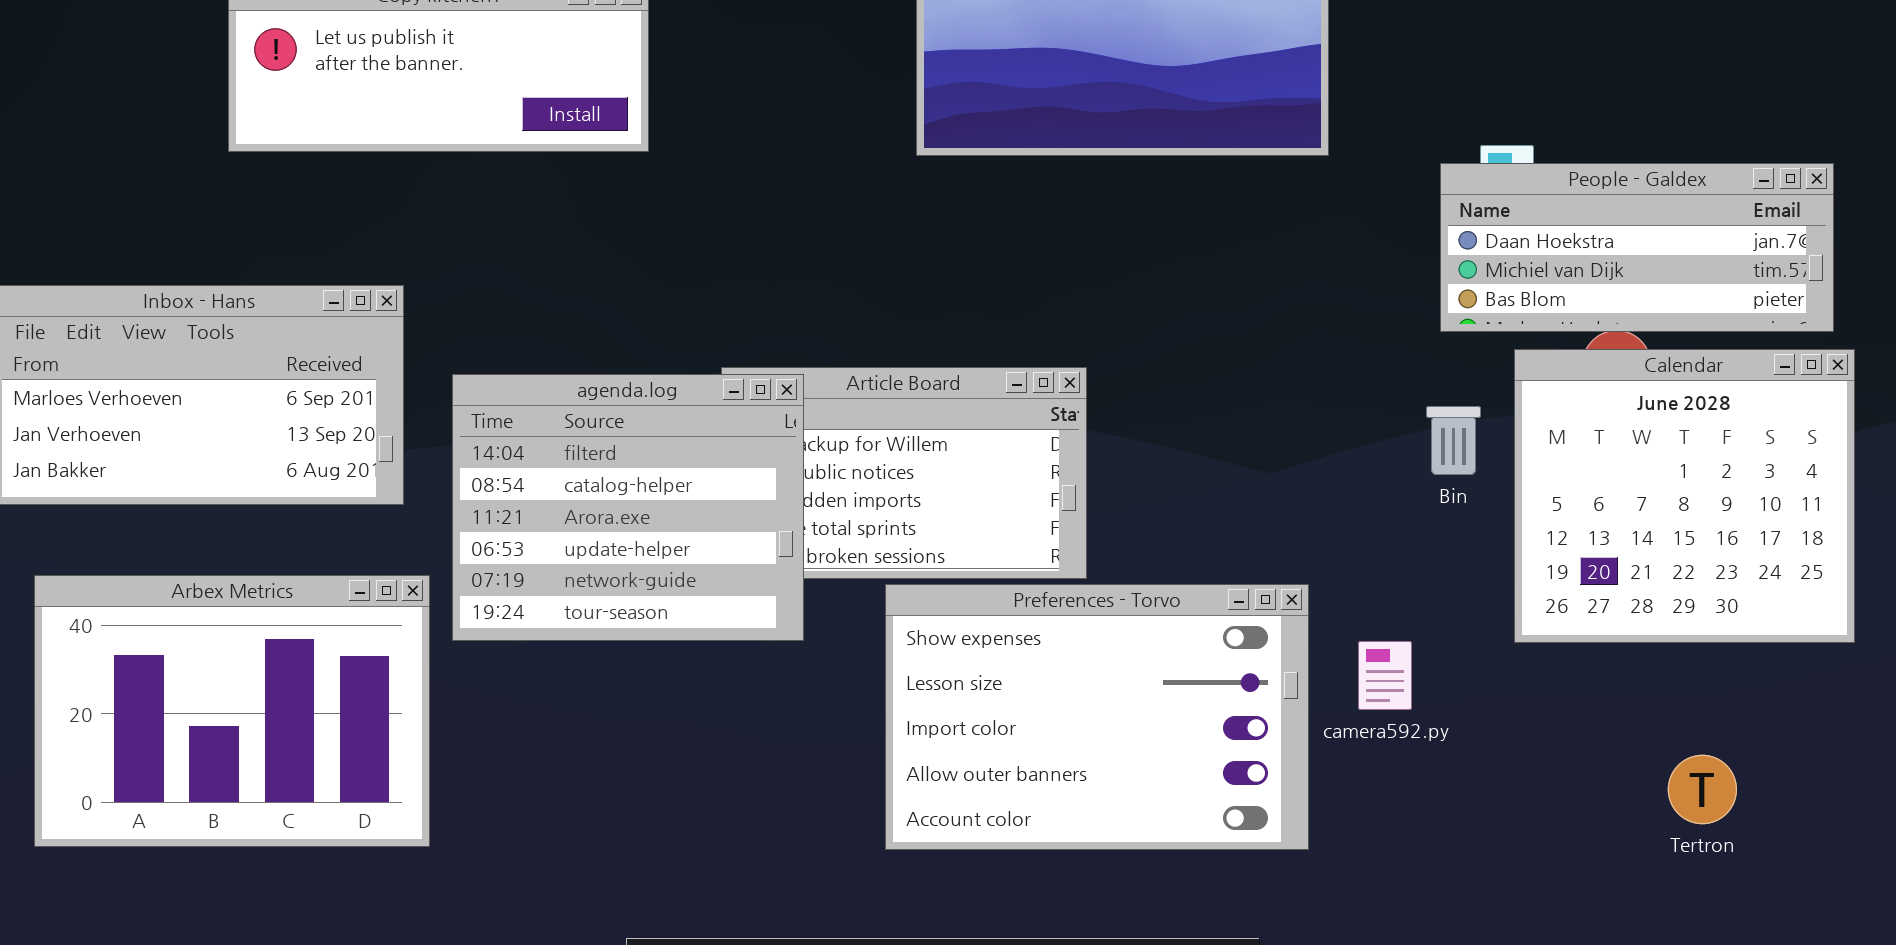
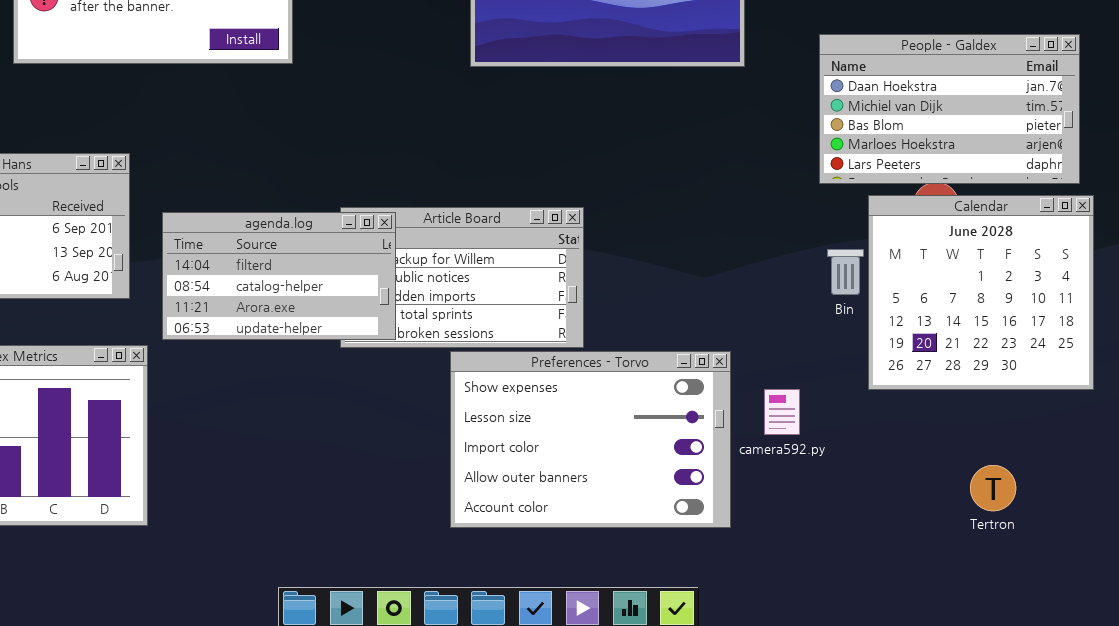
People - Galdex: [1440,163,1834,332] -> [819,34,1080,184], resized
agenda.log: [452,374,804,641] -> [162,212,396,340], resized
Bin: [1426,406,1481,475] -> [827,249,864,295], moved

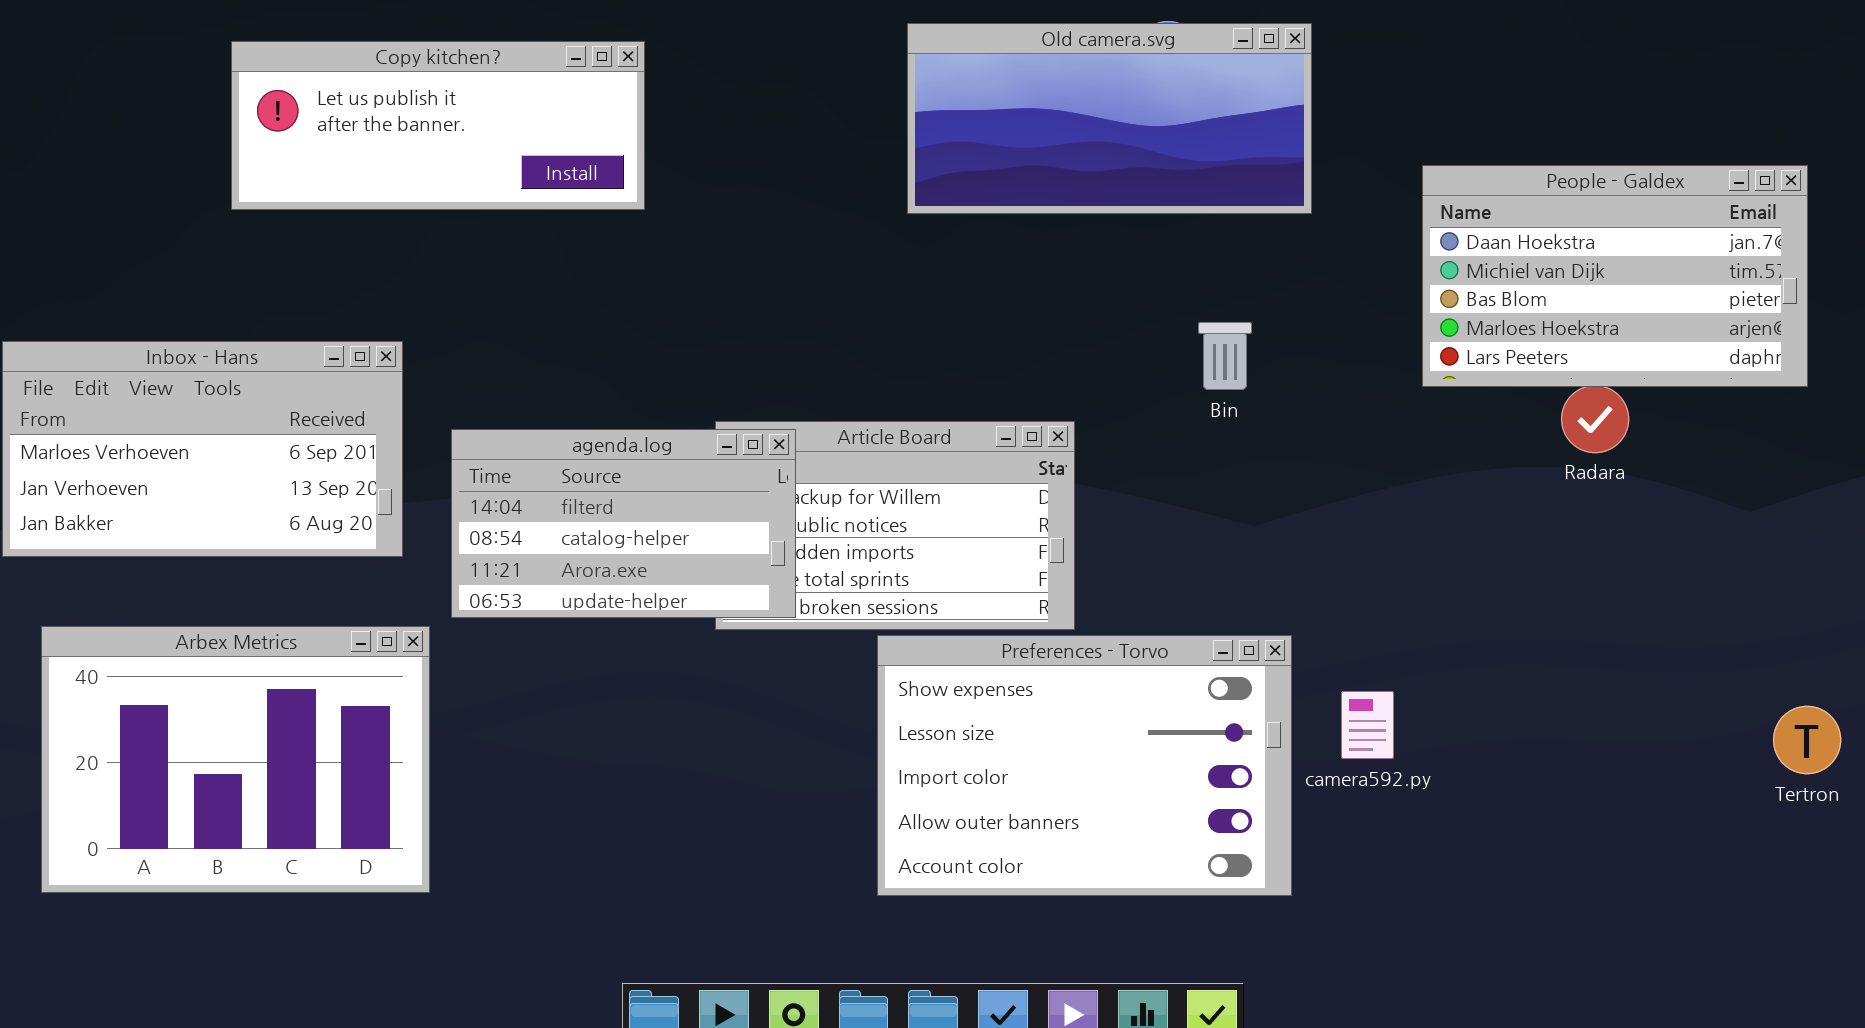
Calendar: [868,195,1094,390] -> none, closed
Bin: [827,249,864,295] -> [1198,322,1252,390], moved
Tertron: [970,465,1016,511] -> [1773,706,1841,774], moved

